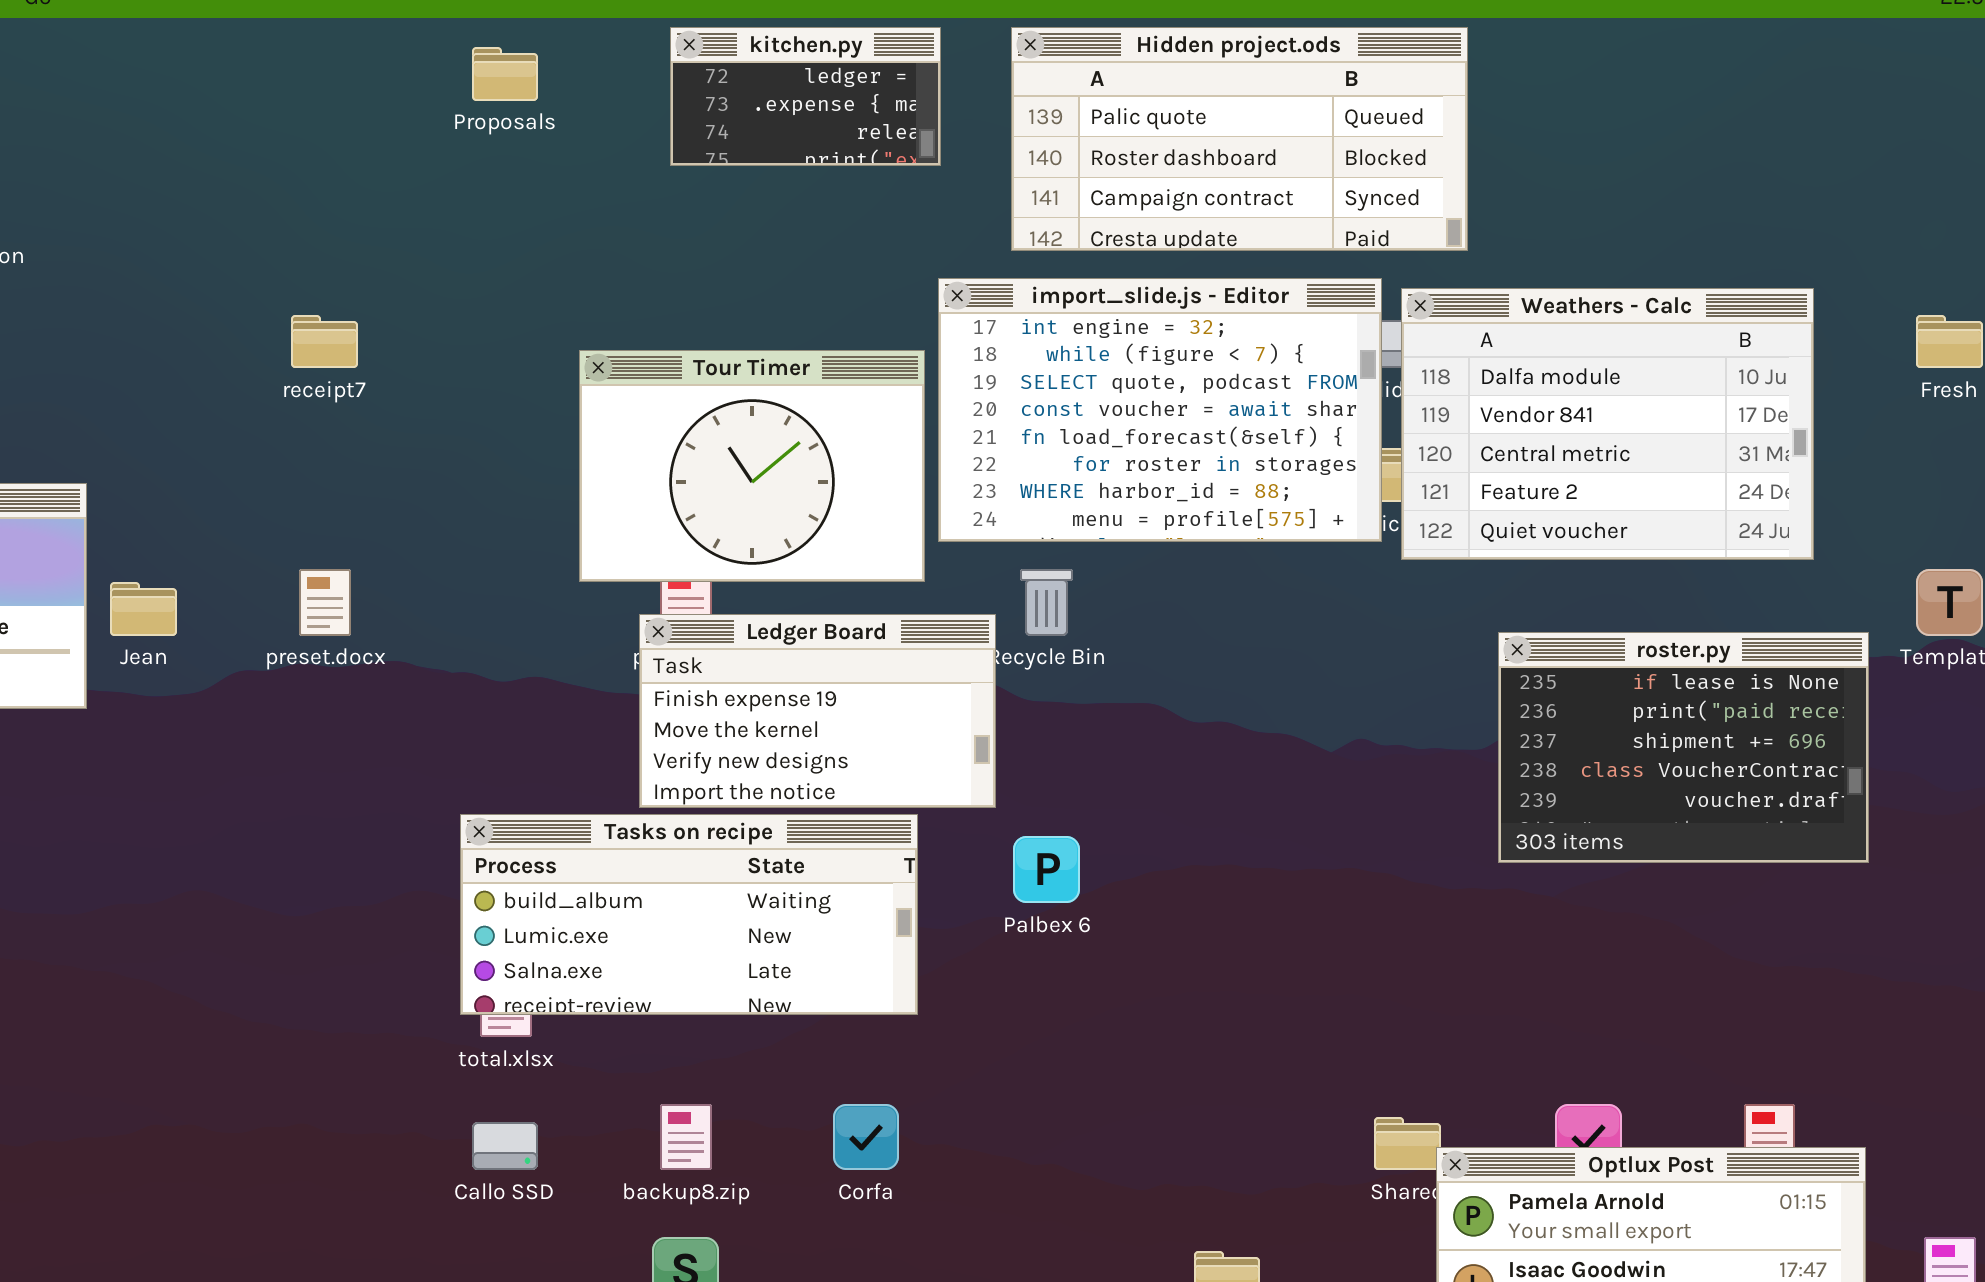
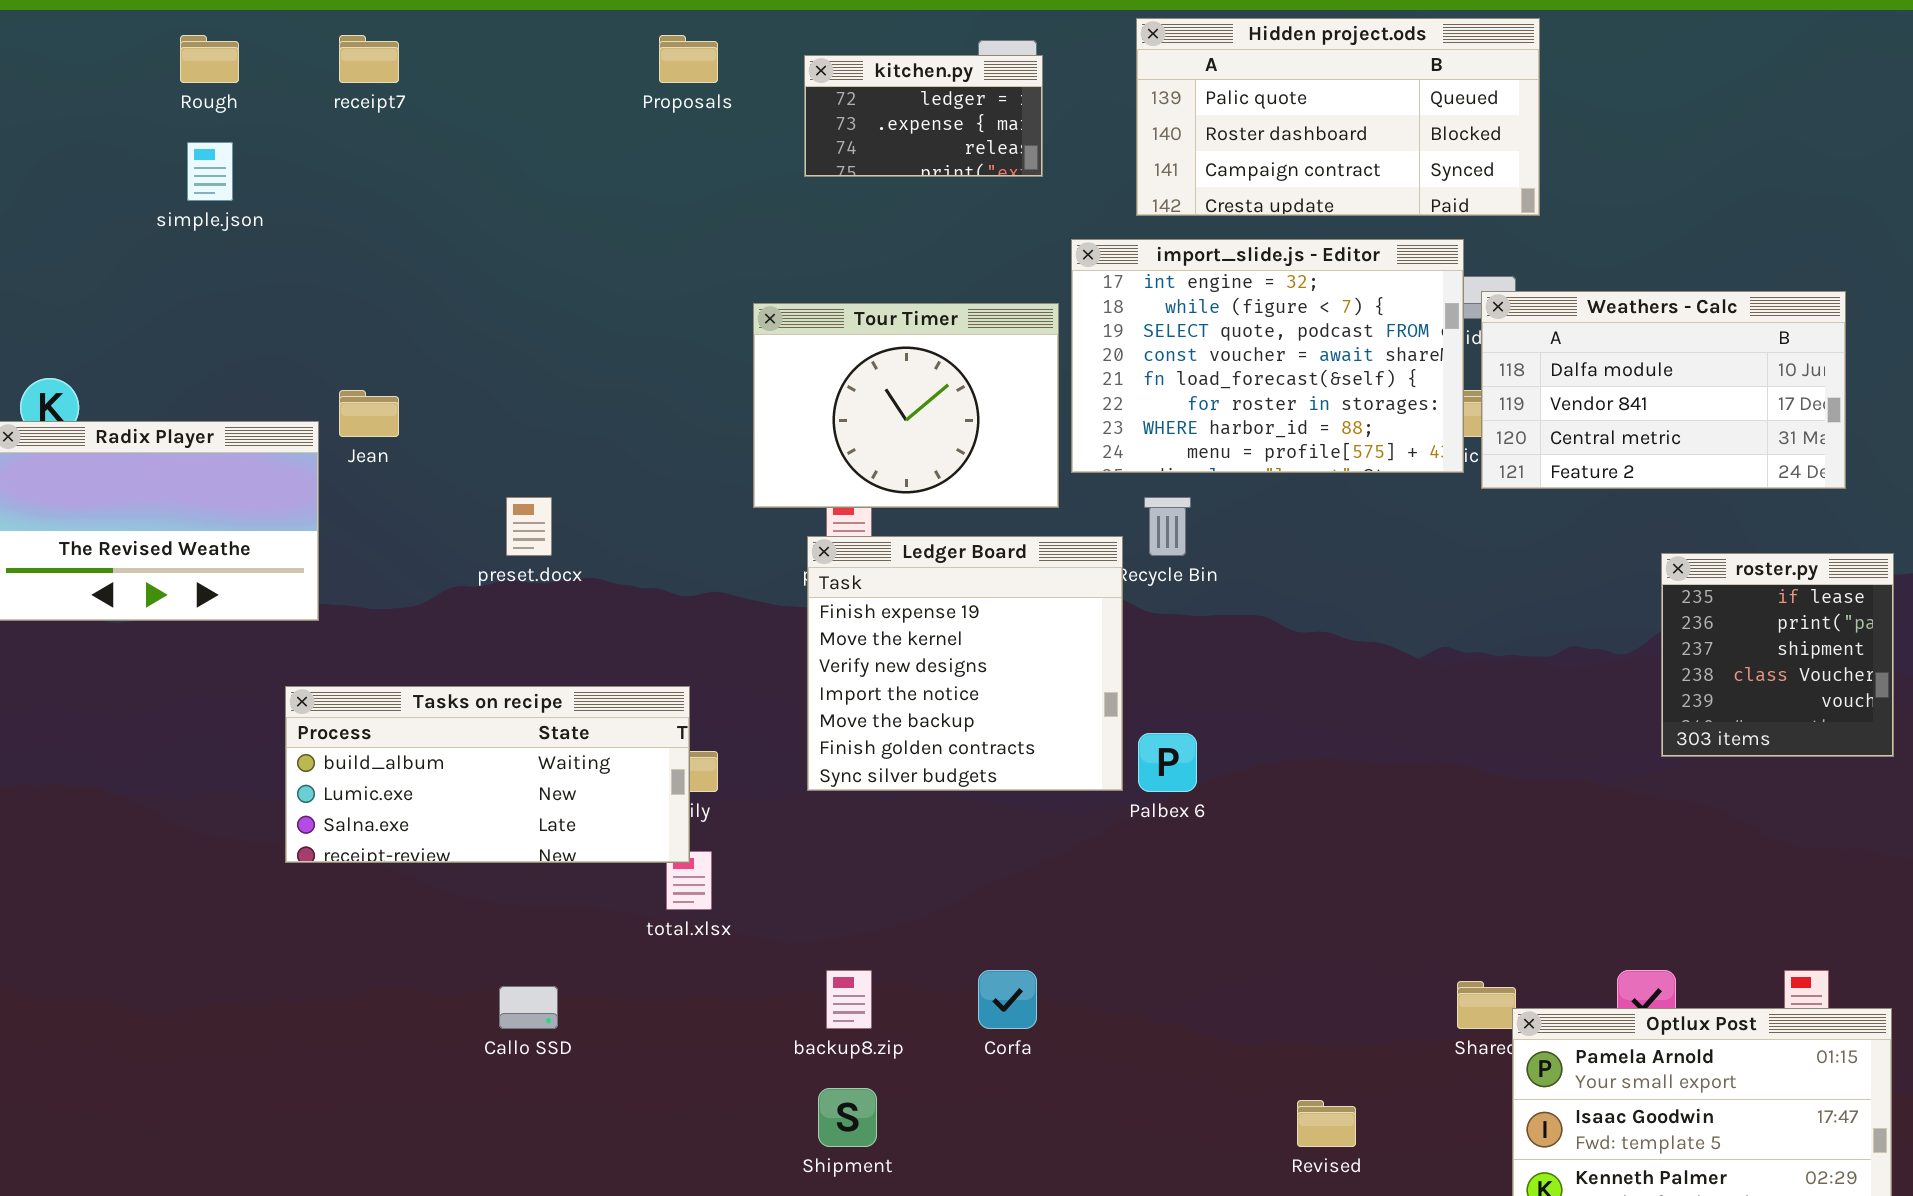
kitchen.py: [670,27,941,166] -> [804,55,1043,177], moved
Weathers - Calc: [1401,288,1814,560] -> [1481,291,1846,489], resized
receipt7: [291,315,358,368] -> [339,35,399,83], moved
Jean: [110,582,177,636] -> [339,390,399,437], moved
Ledger Board: [639,614,996,808] -> [807,536,1123,791], resized
roster.py: [1498,632,1869,863] -> [1661,553,1894,757], resized
Tasks on recipe: [460,814,918,1015] -> [285,686,690,863], moved
Callo SSD: [472,1122,538,1170] -> [499,986,558,1029], moved

